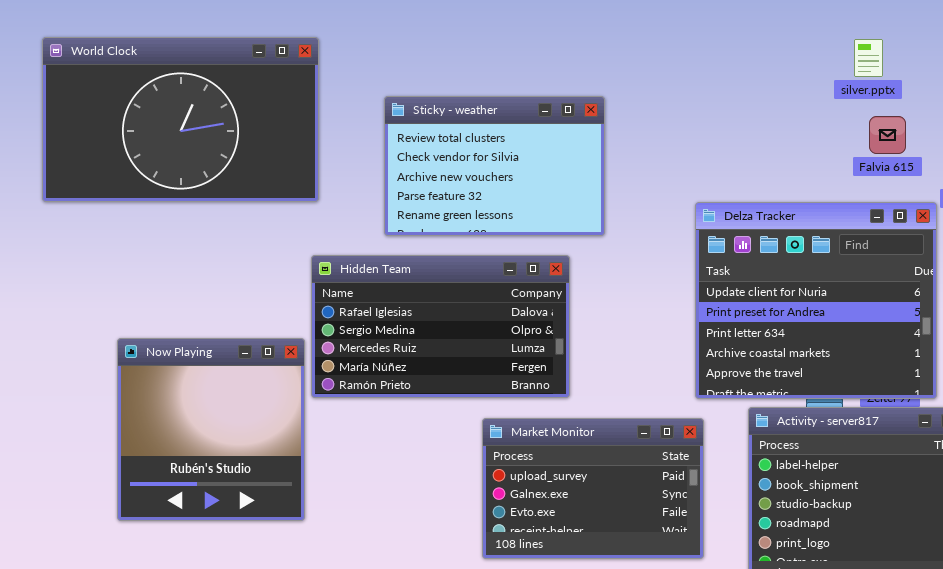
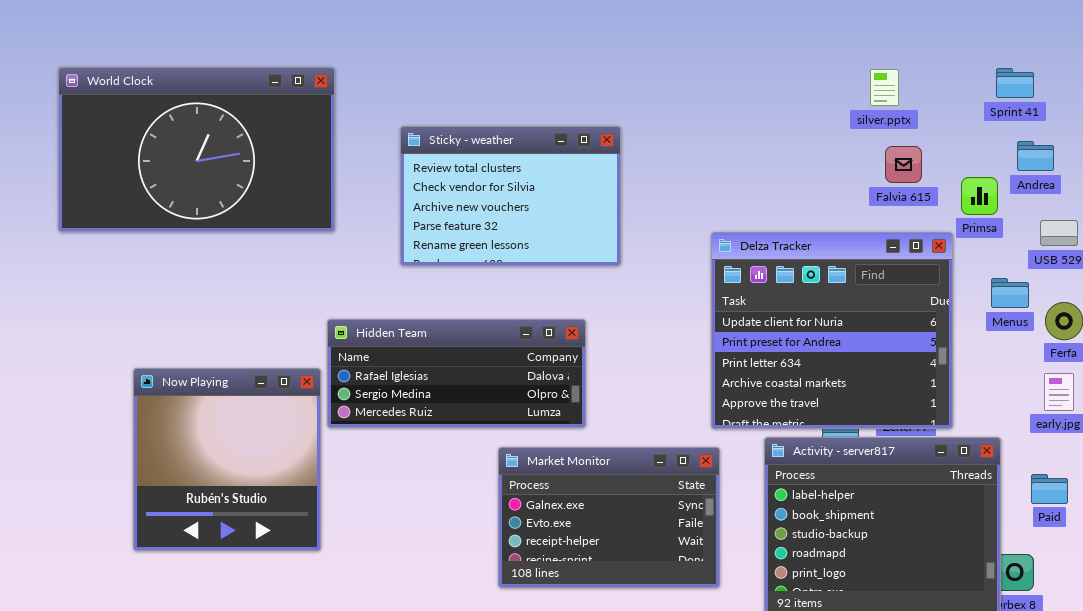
Hidden Team: [311,255,570,398] -> [327,319,586,428], resized
Market Monitor: [482,418,704,559] -> [498,447,720,588], scrolled down 1 row

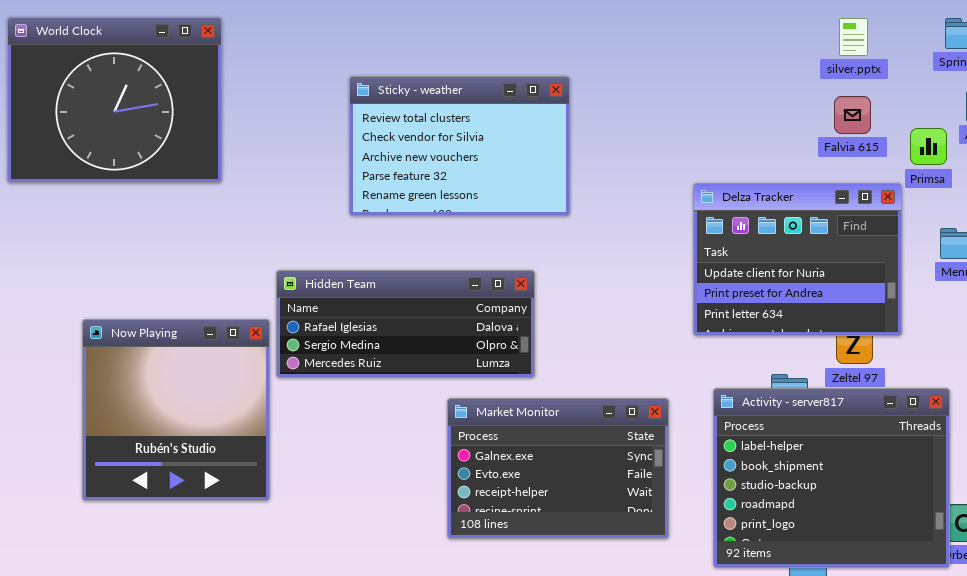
World Clock: [58,67,335,232] -> [7,17,222,183], resized
silver.pptx: [870,69,899,106] -> [839,18,868,56], moved
Delza Tracker: [711,232,953,429] -> [693,183,902,336], resized

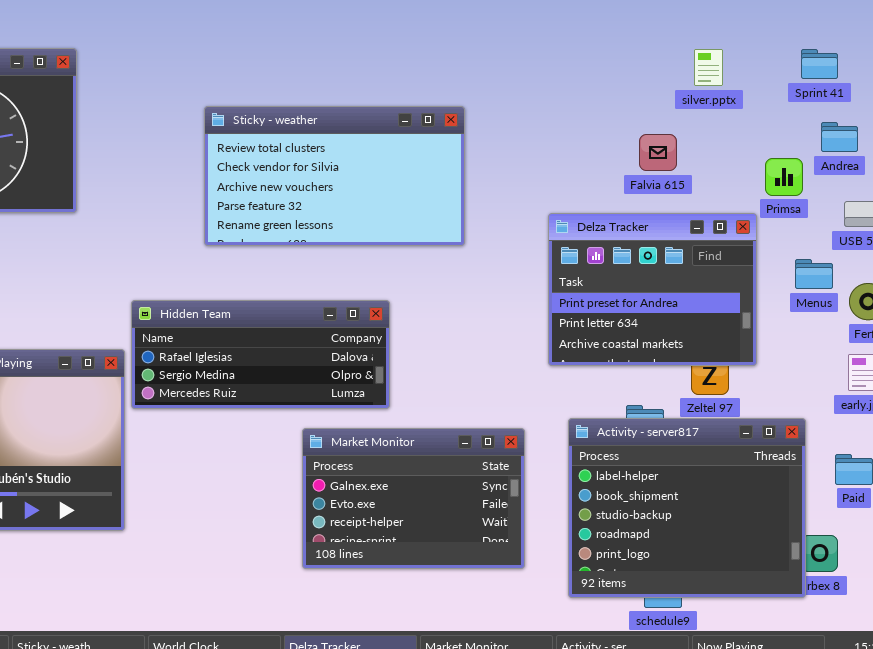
Sticky - weather: [349,76,570,216] -> [204,106,465,246], resized
Falvia 615: [834,96,871,134] -> [639,134,677,171], moved
Delza Tracker: [693,183,902,336] -> [548,213,757,366], scrolled down 1 row

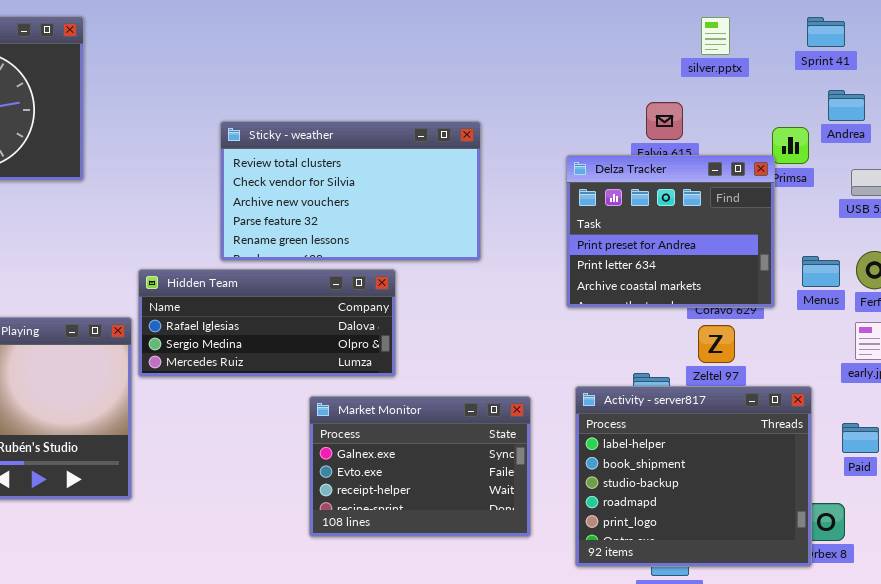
Sticky - weather: [204,106,465,246] -> [220,121,481,261], moved
Delza Tracker: [548,213,757,366] -> [566,155,775,308], moved
Menus: [795,259,833,289] -> [802,256,840,287], moved

